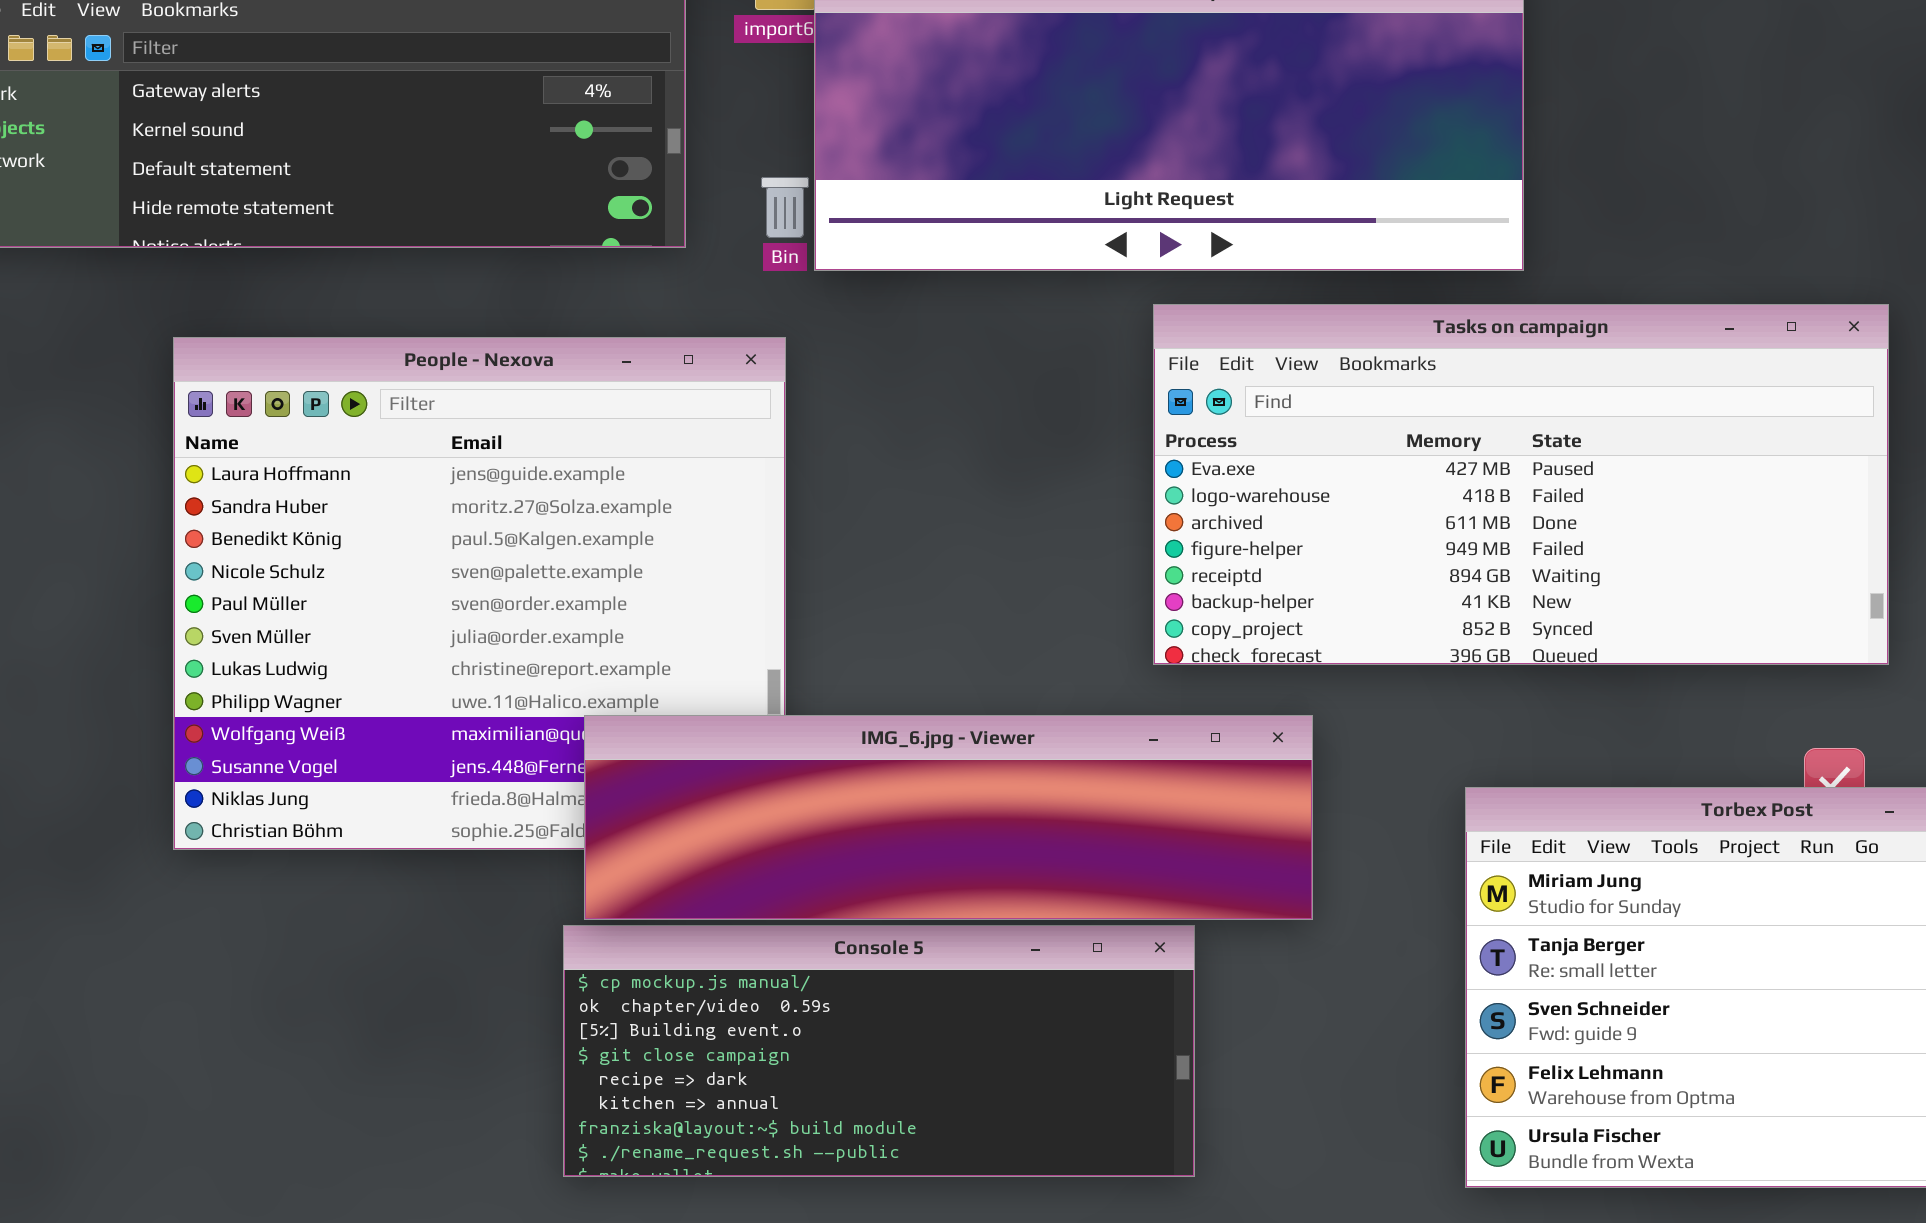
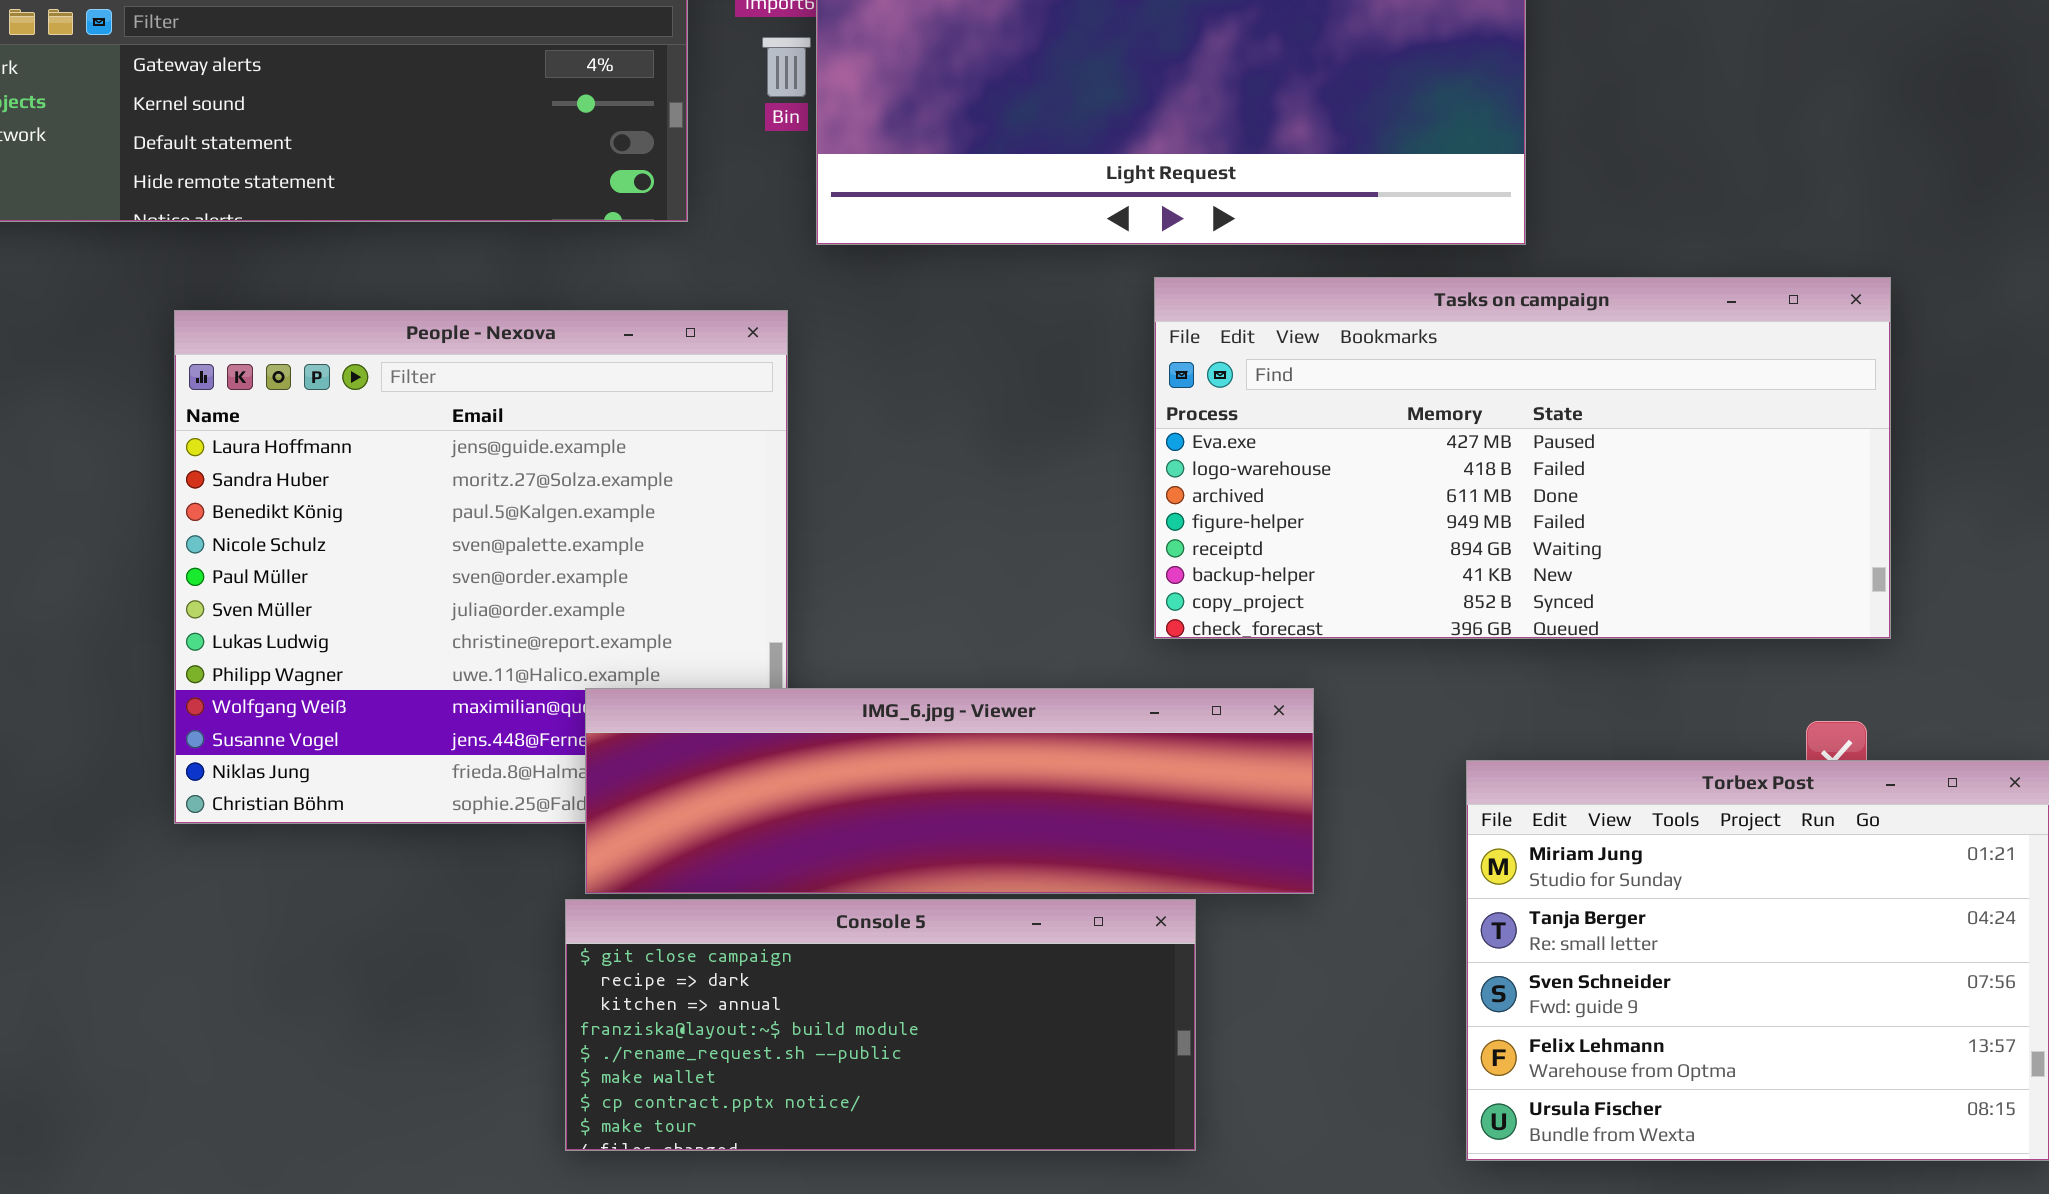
Bin: [761,177,809,238] -> [762,37,811,97], moved
Console 5: [563,925,1195,1177] -> [565,899,1196,1151], scrolled down 3 rows

